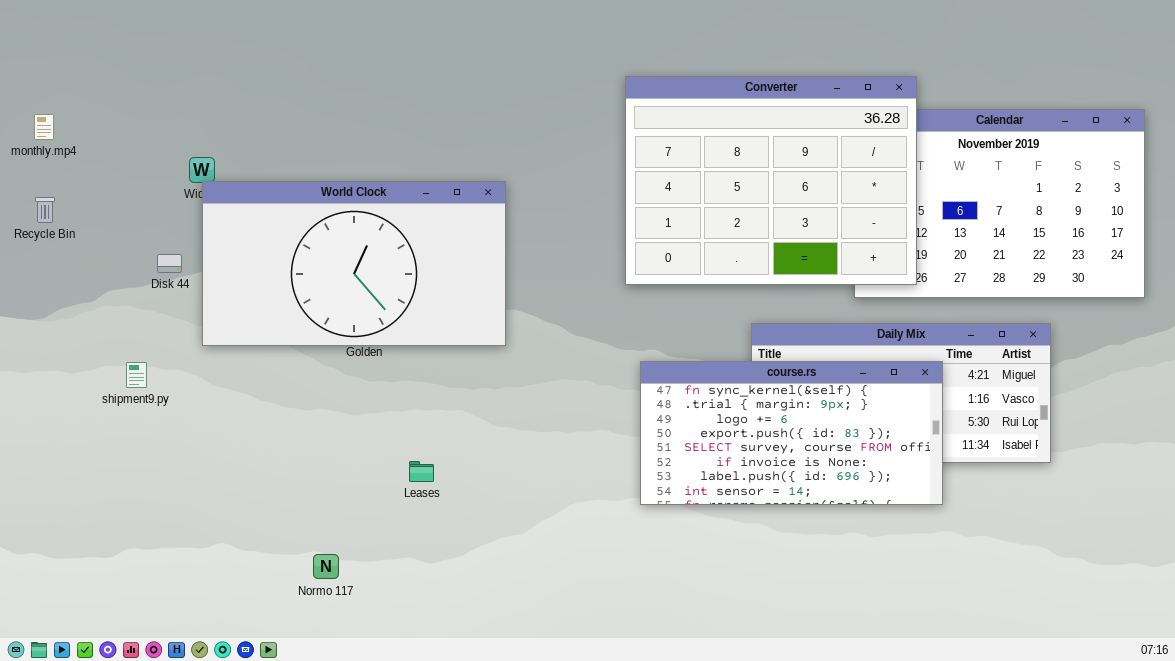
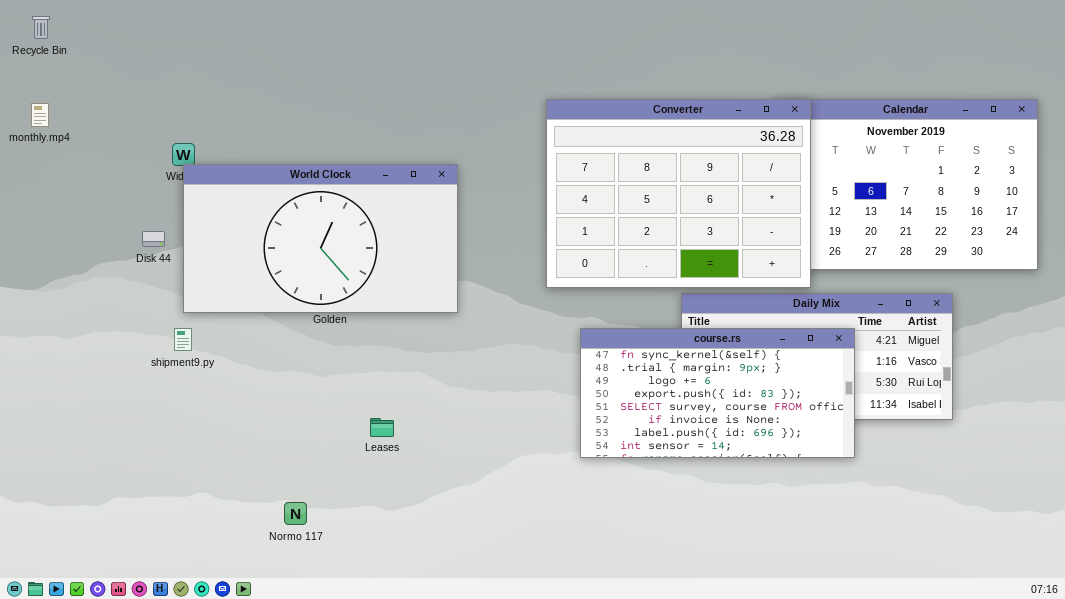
Converter: [625,76,917,285] -> [546,99,811,288], moved
Recycle Bin: [35,197,55,223] -> [32,16,50,39], moved
shipment9.py: [126,362,147,388] -> [174,328,192,351], moved

